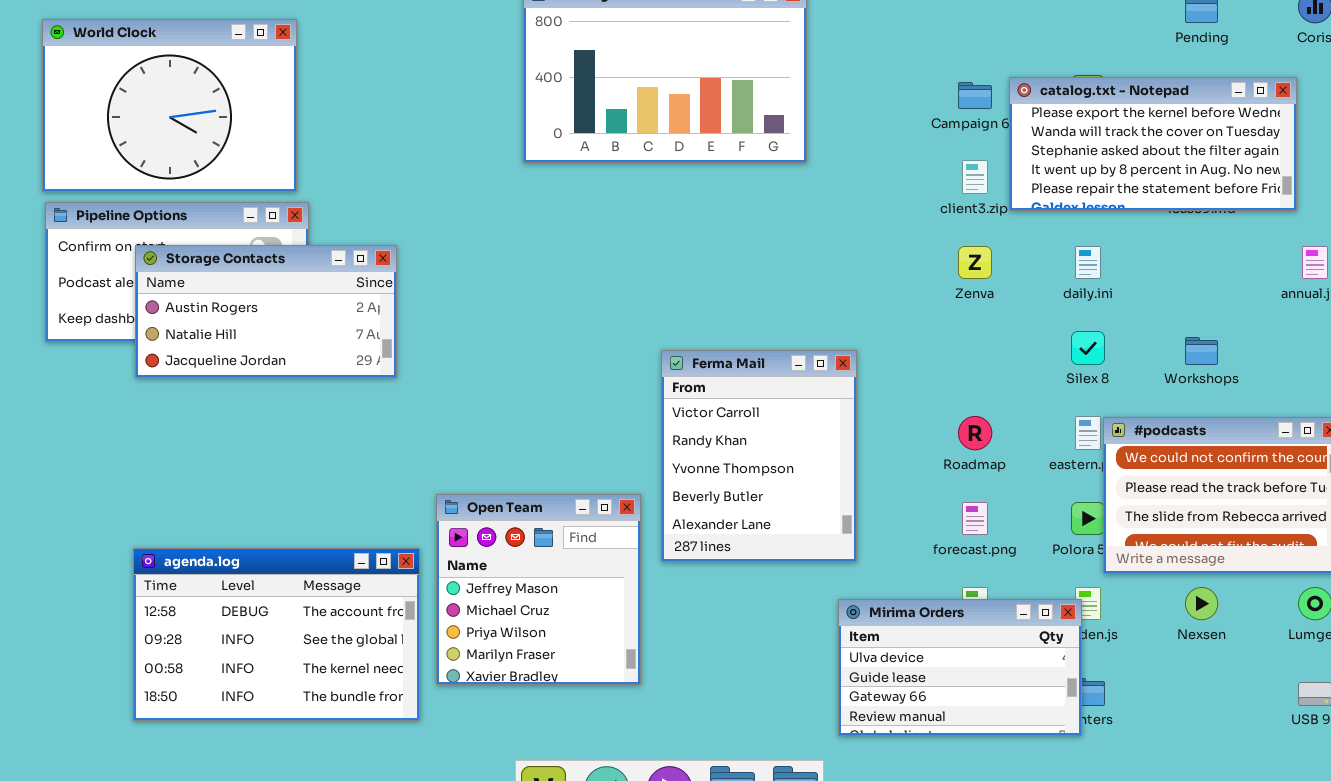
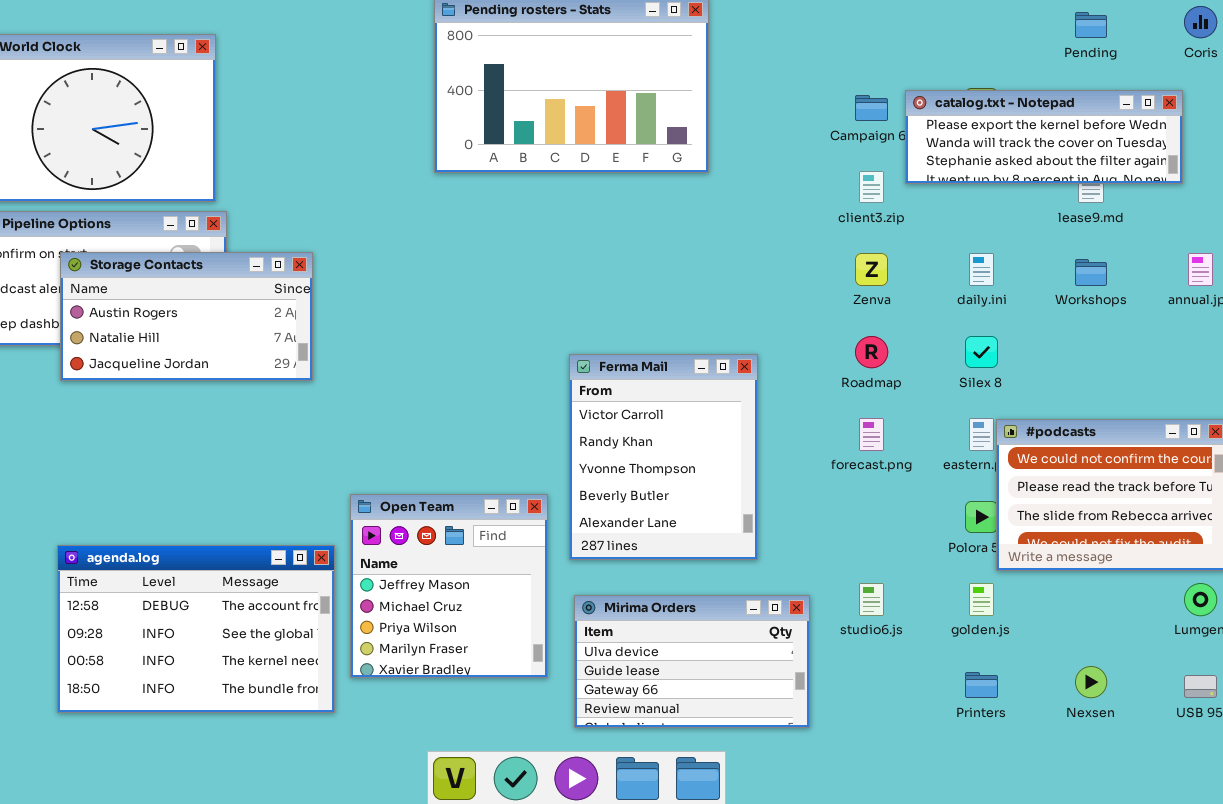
catalog.txt - Notepad: [1009,77,1297,211] -> [905,90,1183,184], resized
Workshops: [1185,337,1218,365] -> [1075,259,1107,286], moved
Roadmap: [958,416,992,450] -> [855,336,888,368], moved
forecast.png: [962,502,988,535] -> [859,418,884,451], moved
Nexsen: [1185,587,1218,620] -> [1075,666,1107,698], moved
Mirima Orders: [838,599,1082,736] -> [574,595,810,728], moved

